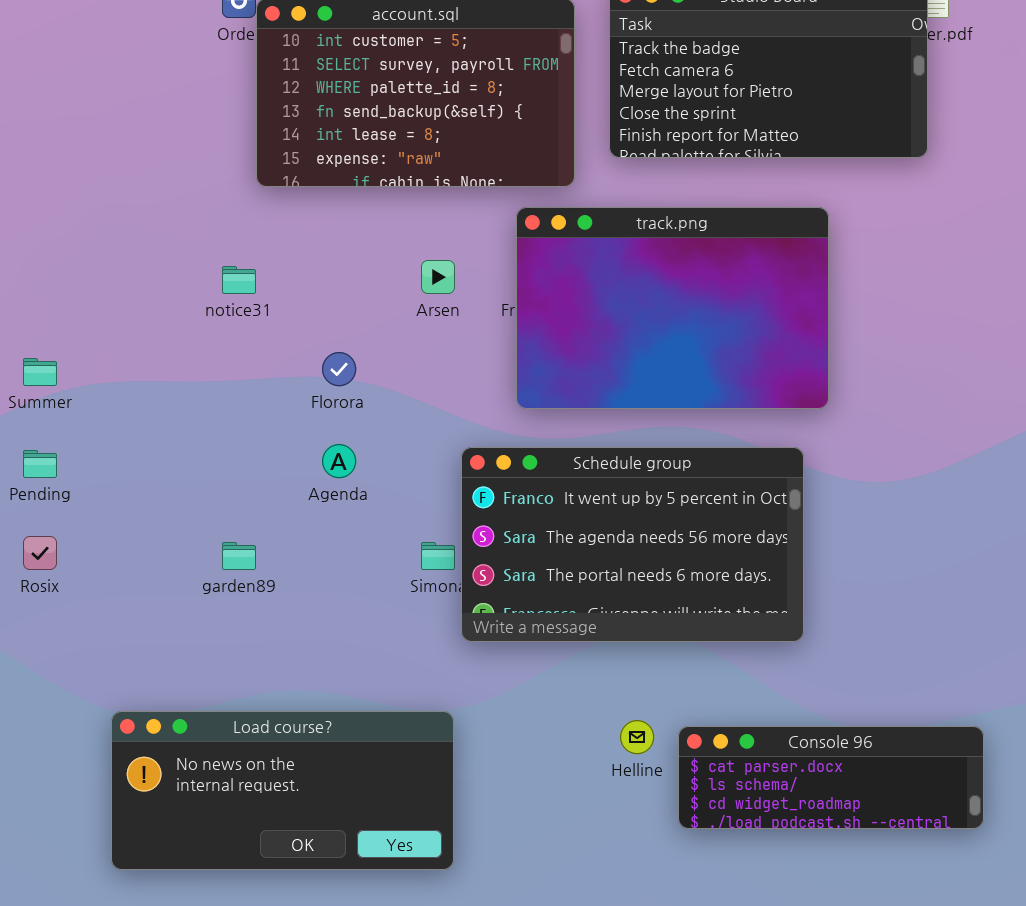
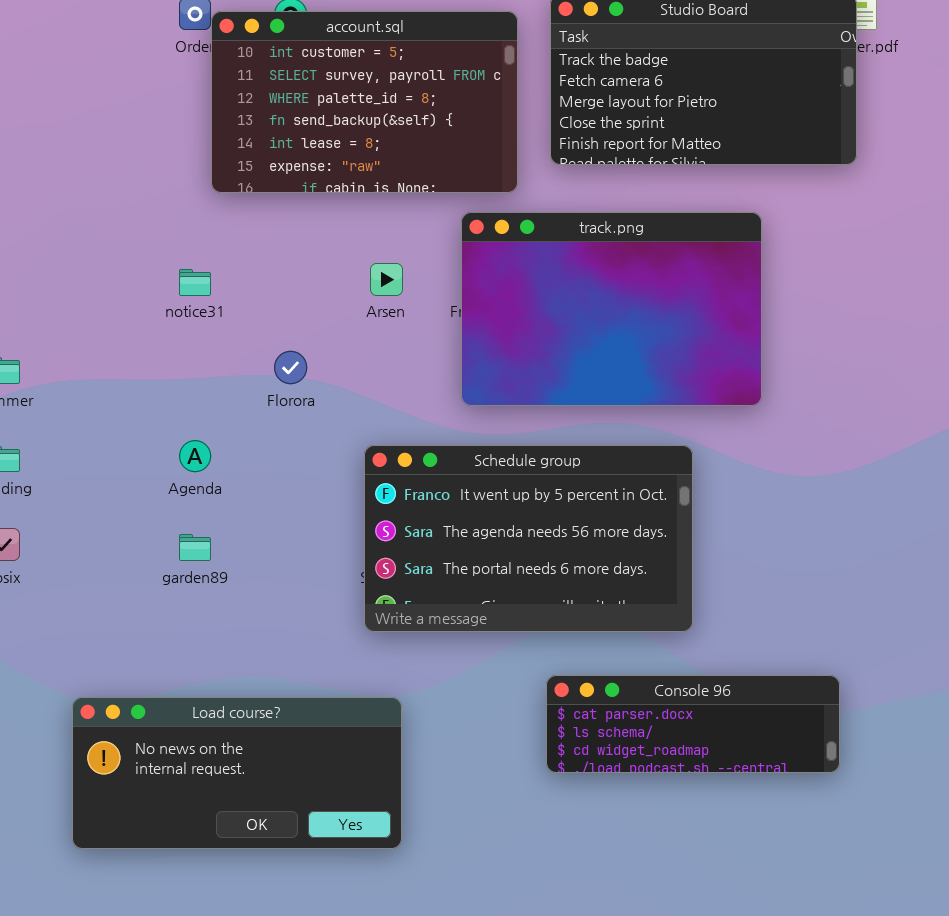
Agenda: [322,444,356,478] -> [179,440,211,472], moved
Schedule group: [461,447,804,642] -> [364,445,693,632], moved
Console 96: [678,726,984,829] -> [546,675,840,773], moved

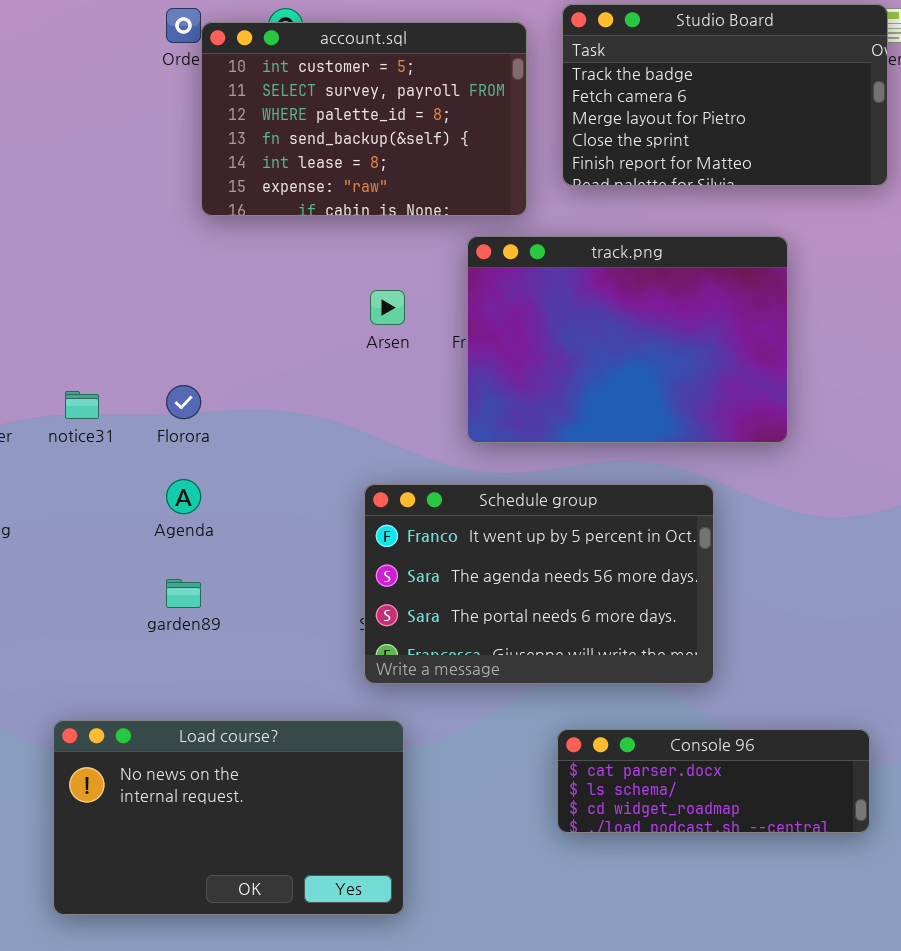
notice31: [179,269,211,296] -> [65,391,99,419], moved
Florora: [274,351,307,384] -> [166,385,201,419], moved
Load course?: [72,697,402,849] -> [53,720,404,915], resized

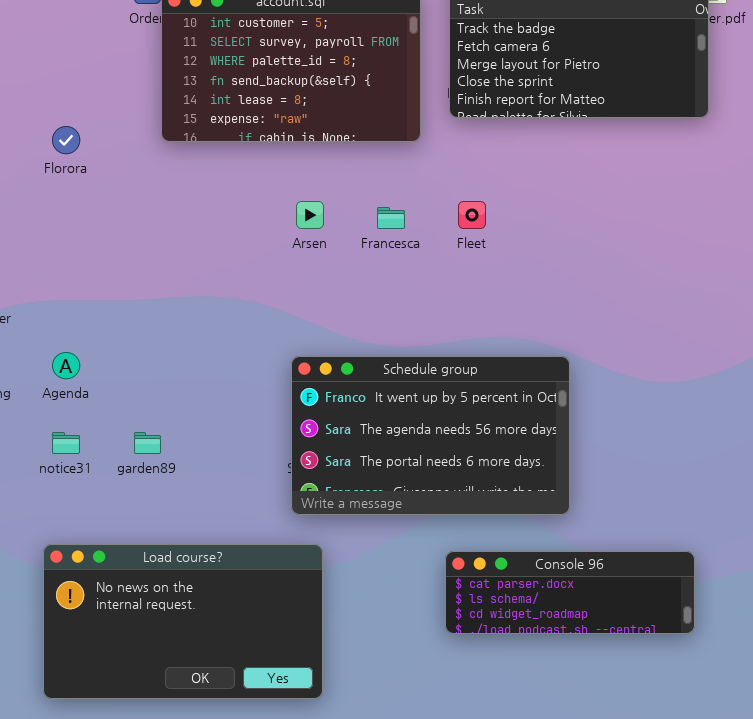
track.png: [467,236,788,443] -> none, closed
Florora: [166,385,201,419] -> [52,126,80,154], moved
notice31: [65,391,99,419] -> [52,432,80,454], moved
Agenda: [166,479,201,514] -> [52,352,80,379], moved

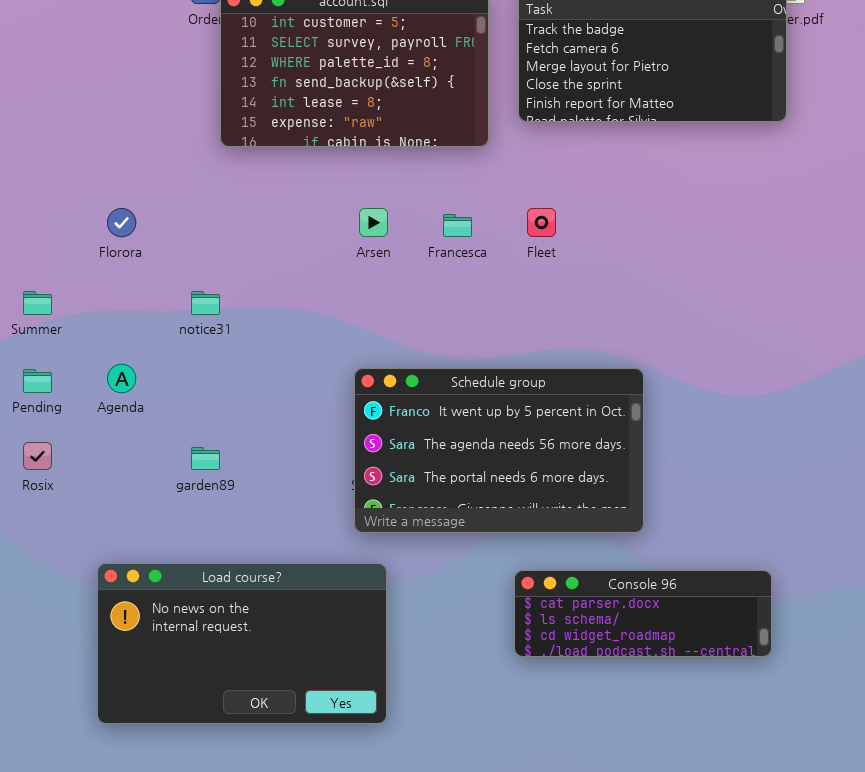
Florora: [52,126,80,154] -> [107,208,136,237], moved
notice31: [52,432,80,454] -> [191,291,220,315], moved

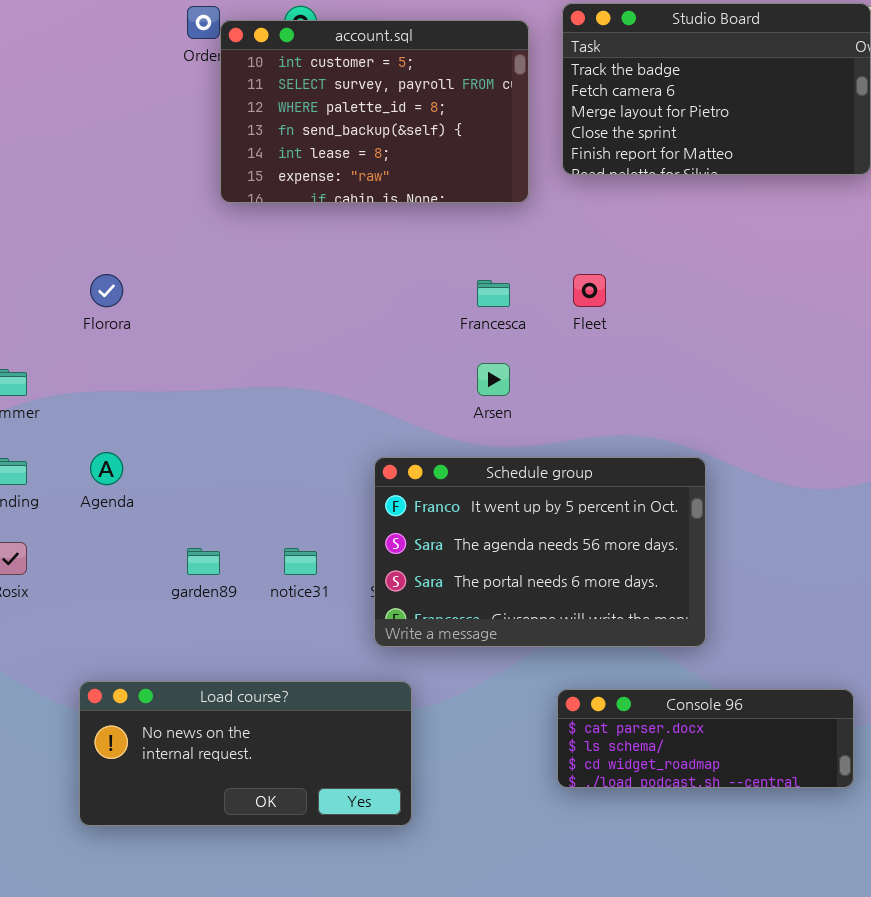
Arsen: [359,208,388,237] -> [477,363,510,396], moved
notice31: [191,291,220,315] -> [284,548,317,575], moved
Load course?: [97,563,387,724] -> [79,681,412,826], resized

